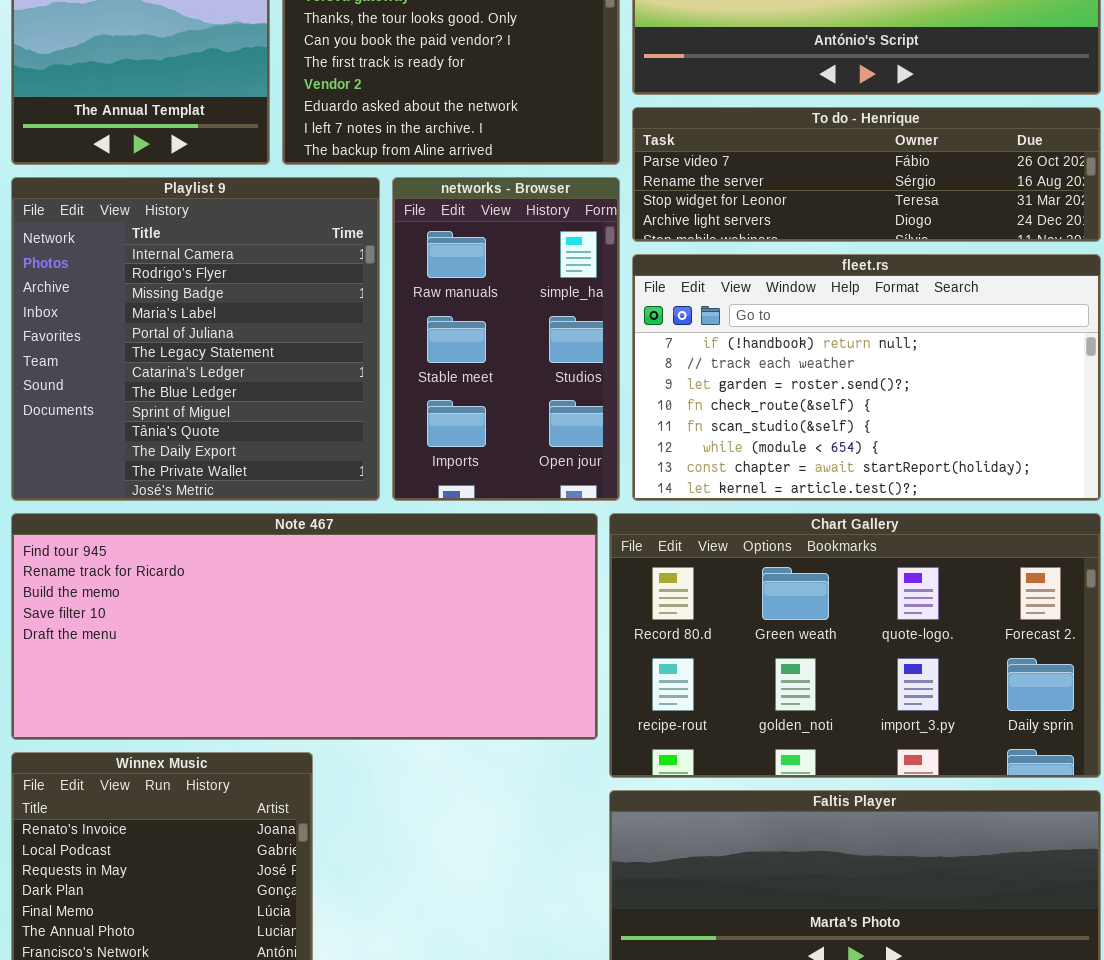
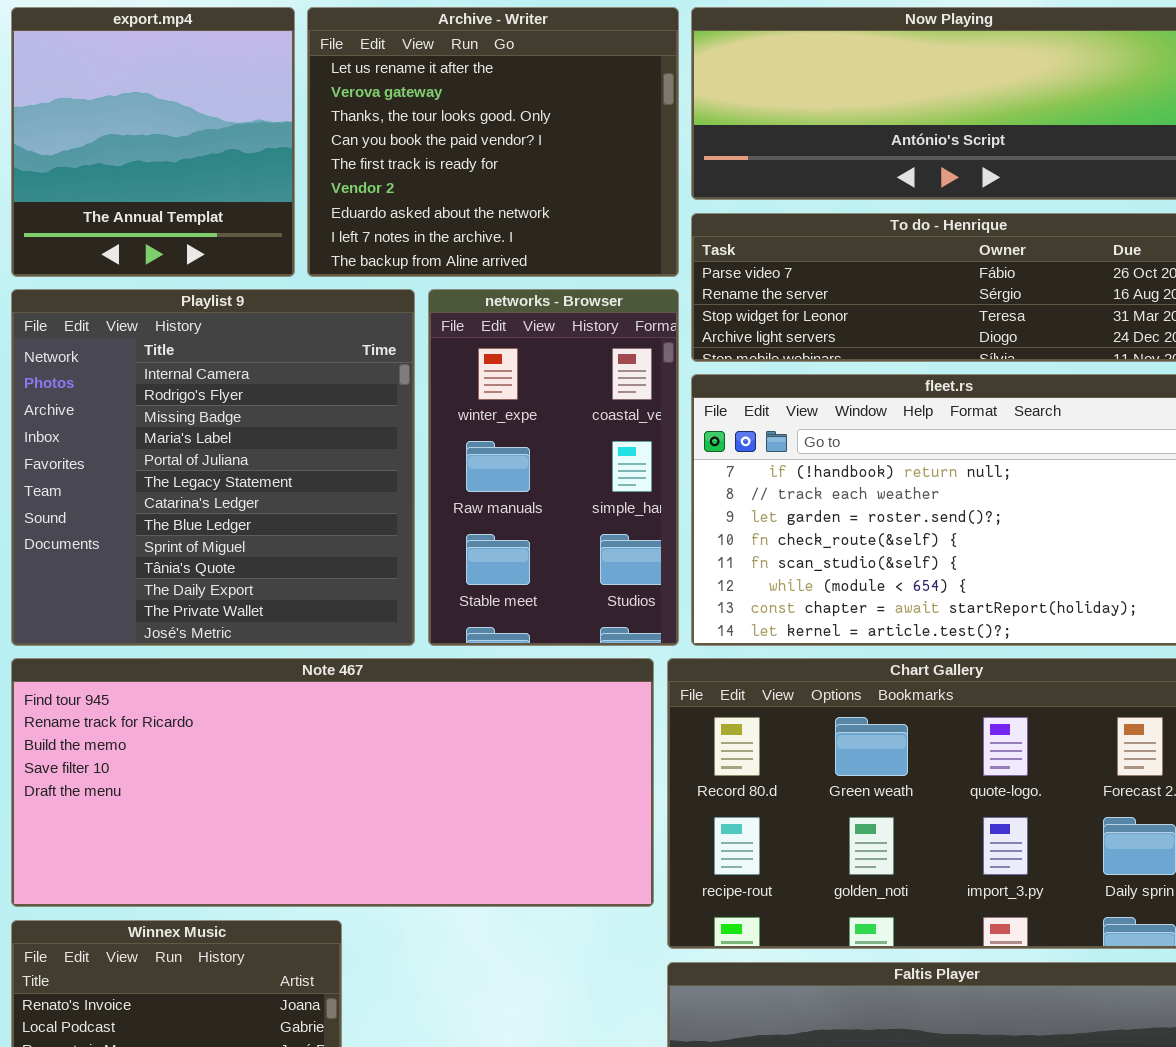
networks - Browser: [392,177,620,501] -> [428,289,679,646], scrolled up 1 row

